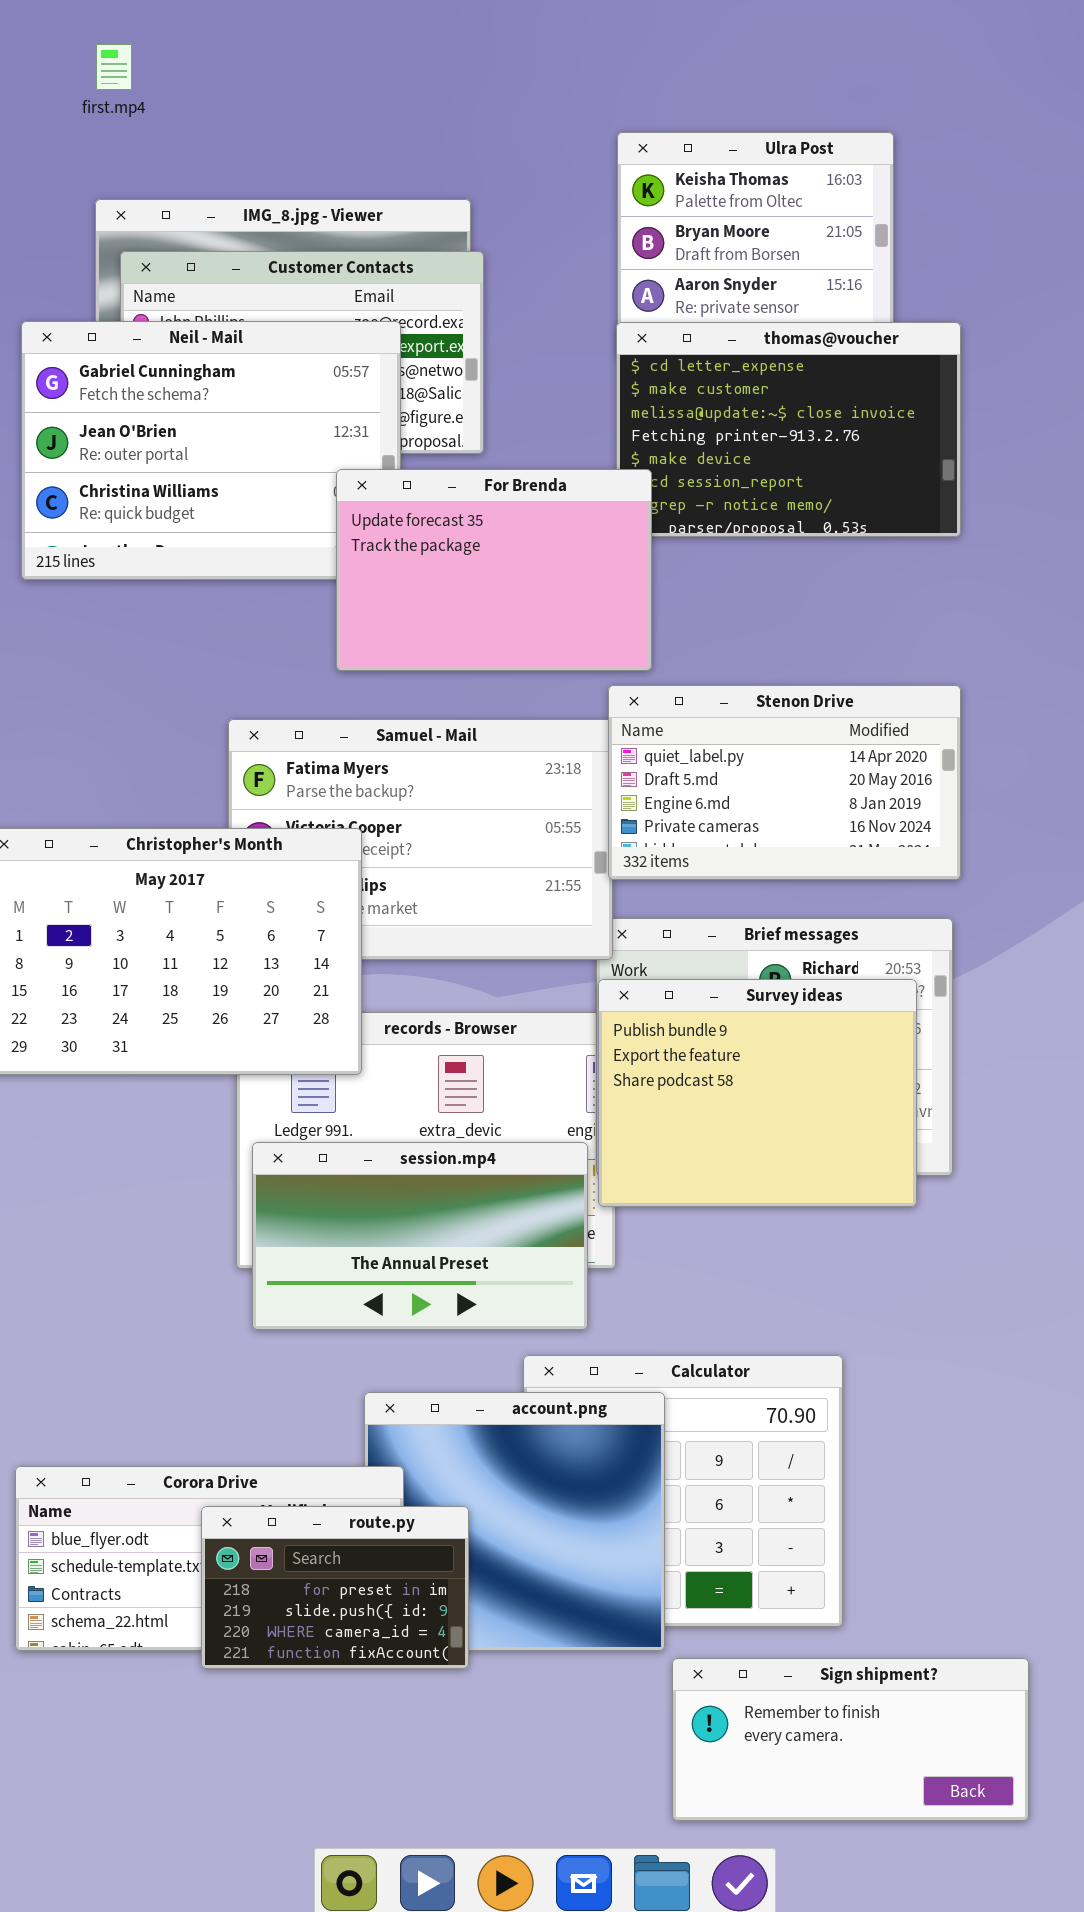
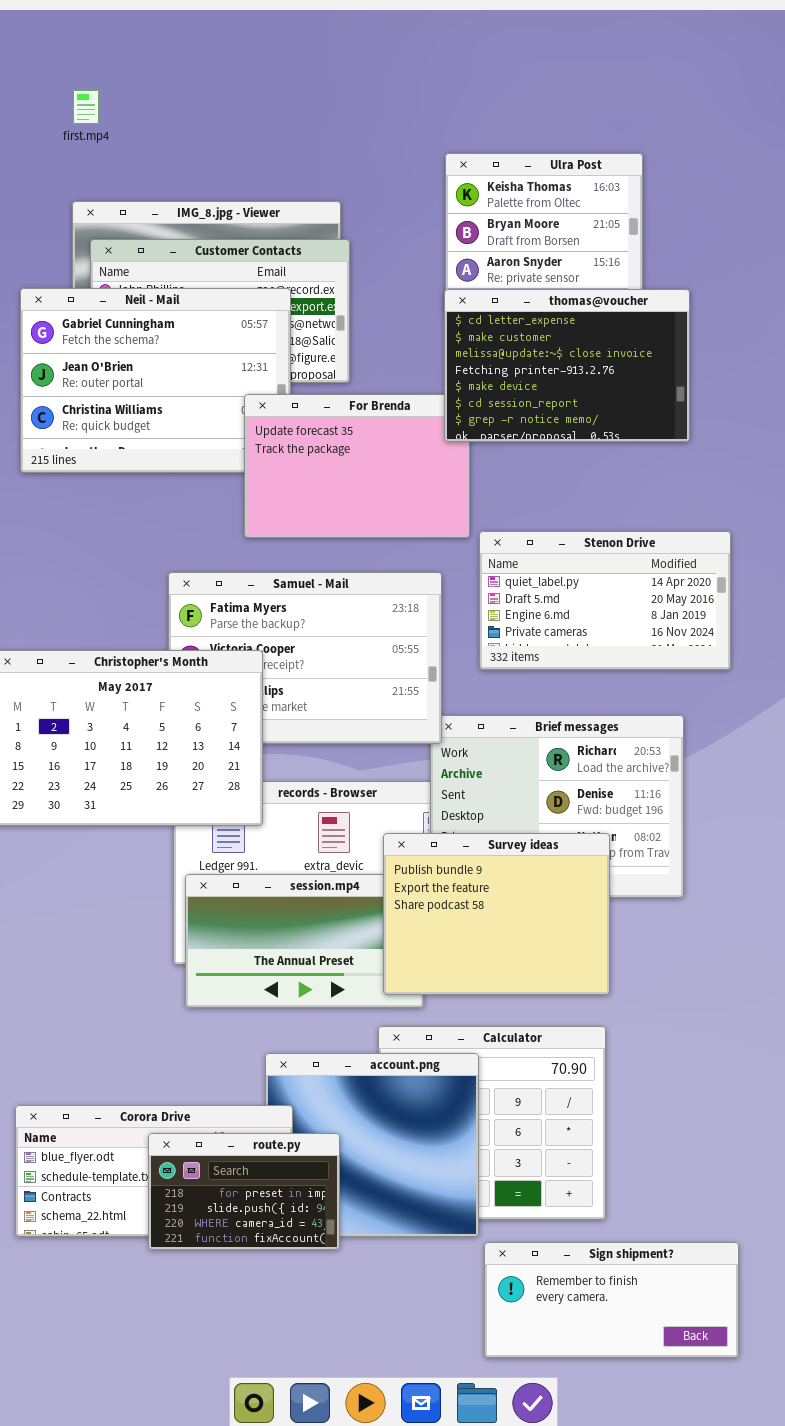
thomas@voucher: [616,322,961,537] -> [444,289,690,442], raised
Stenon Drive: [608,685,961,880] -> [479,531,731,670], moved
Survey ideas: [598,979,917,1207] -> [383,833,610,995], moved

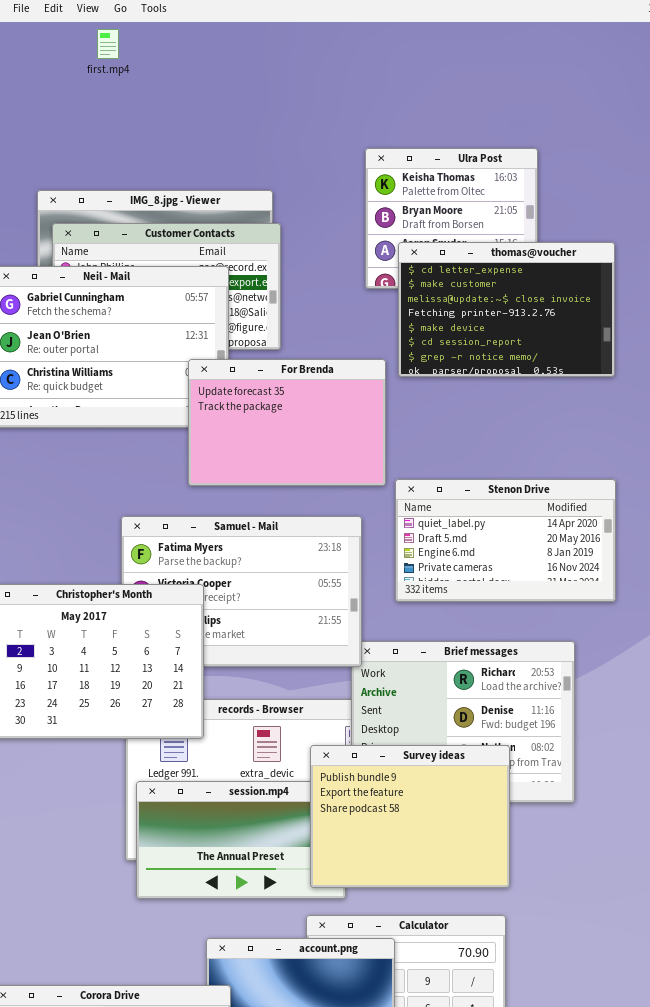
first.mp4: [73,90,99,124] -> [97,29,119,59], moved
thomas@voucher: [444,289,690,442] -> [398,242,615,377], moved

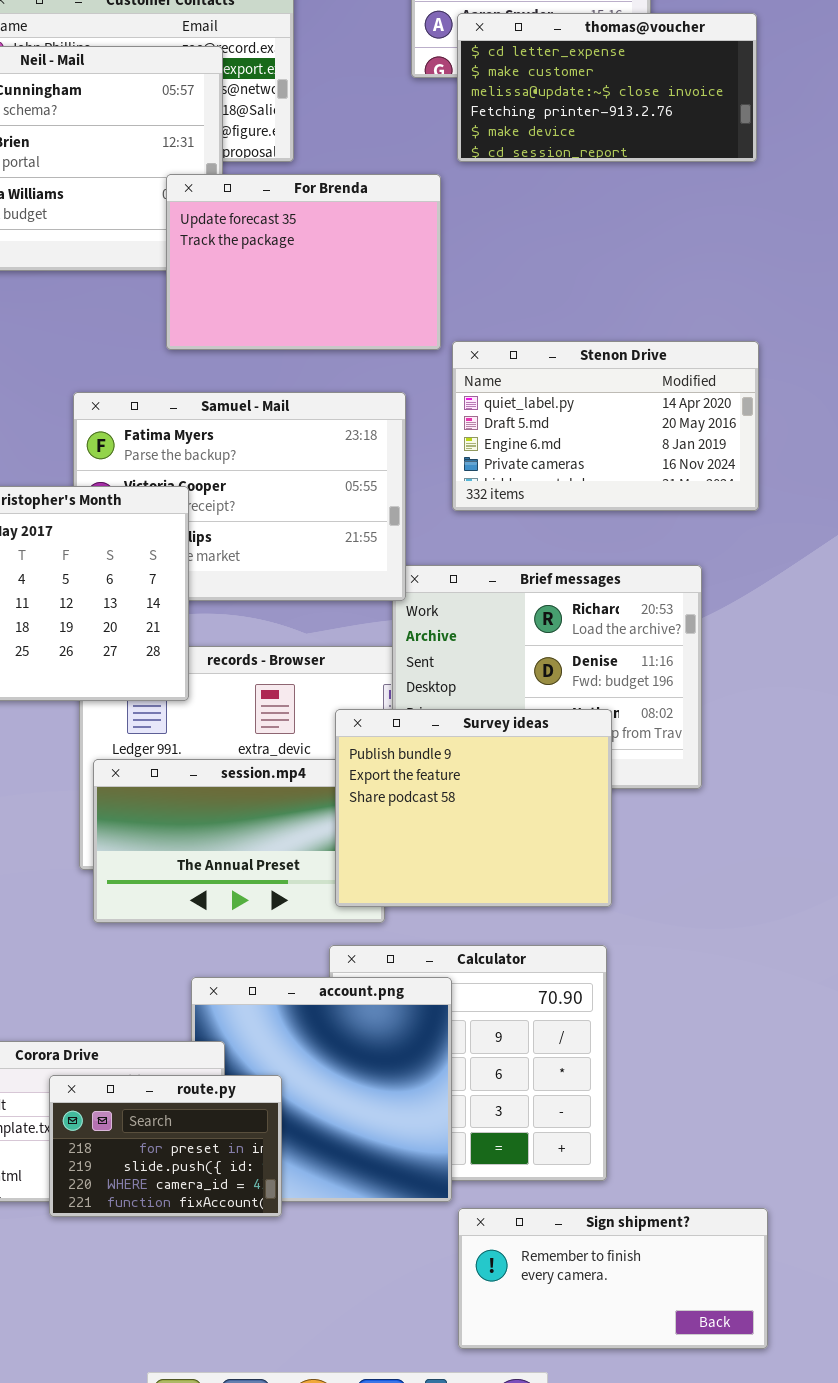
thomas@voucher: [398,242,615,377] -> [457,13,757,162], resized

